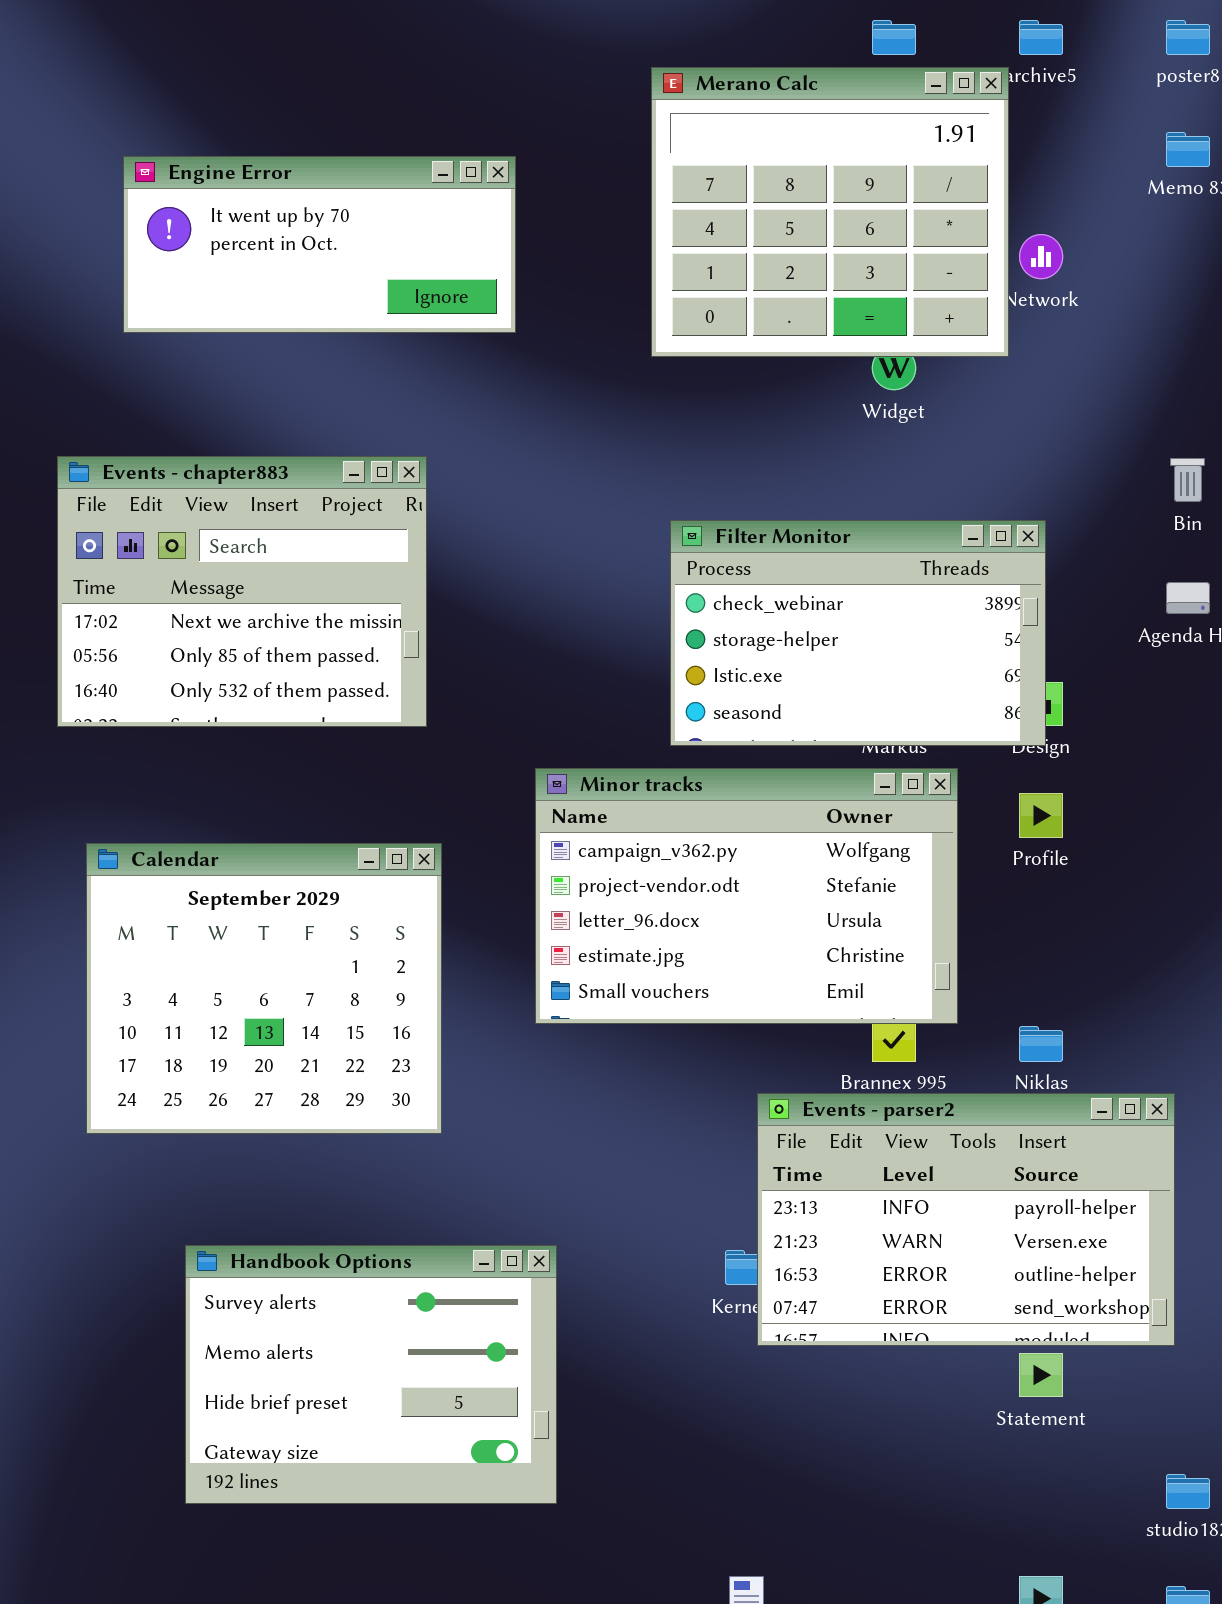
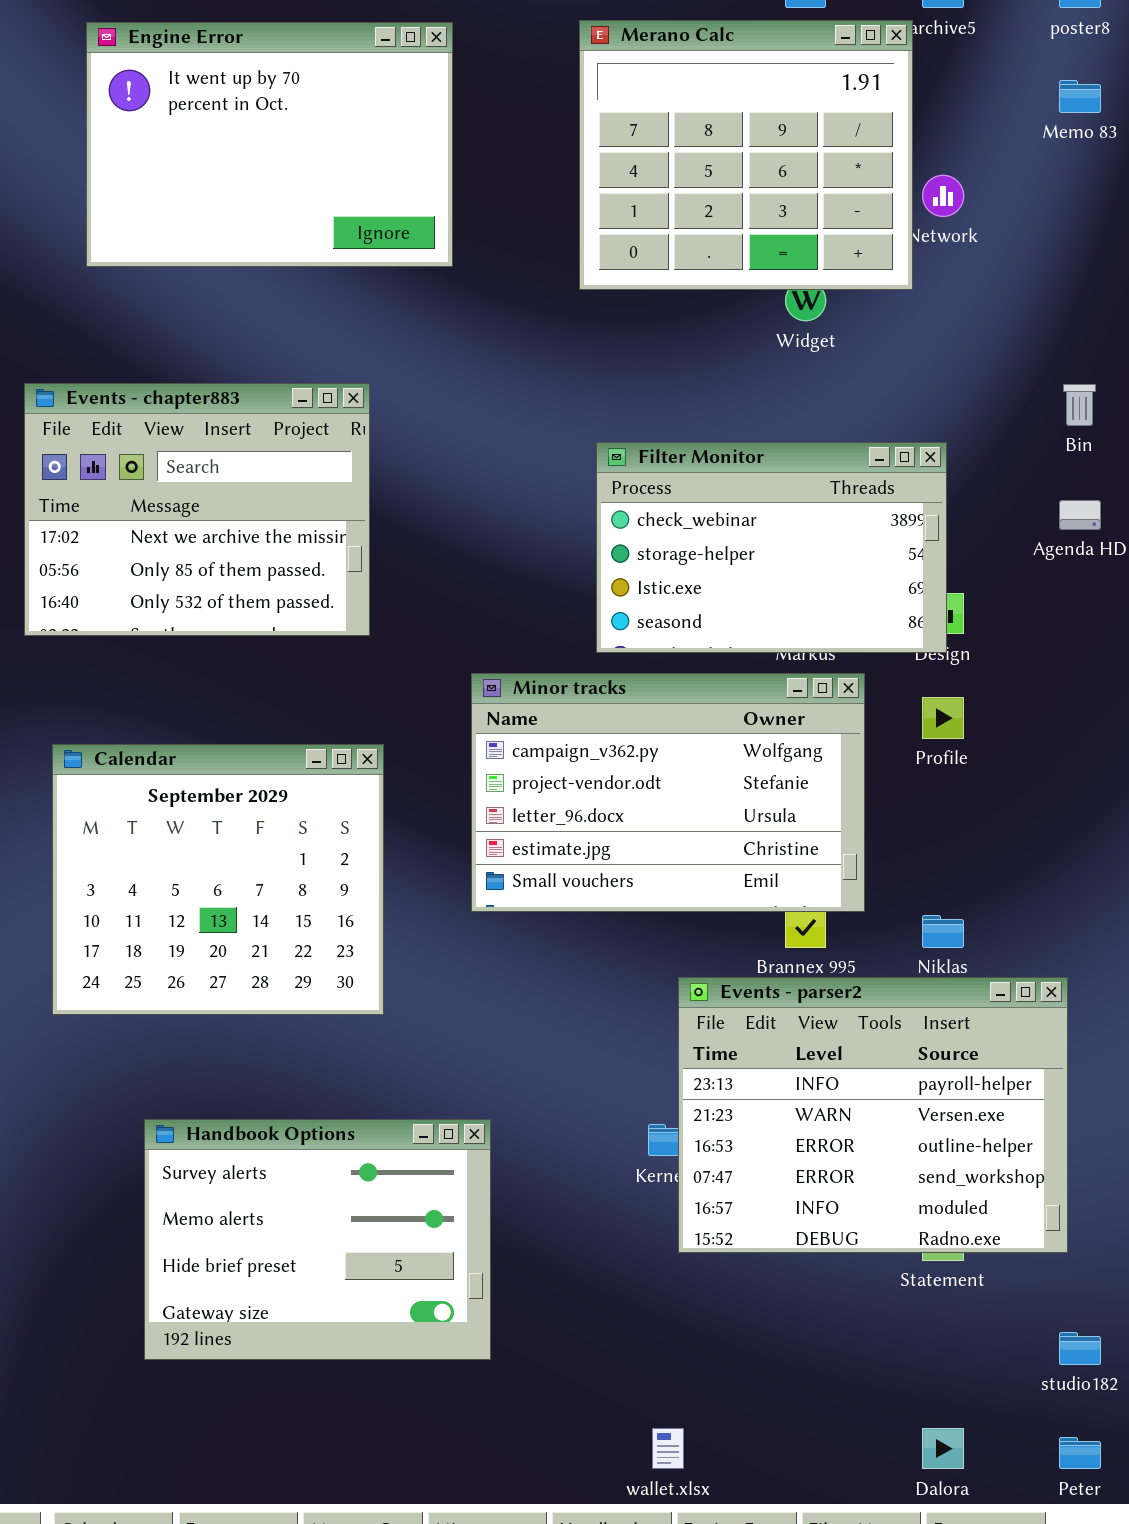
Engine Error: [123,156,516,333] -> [86,22,453,267], resized
Events - parser2: [757,1093,1175,1346] -> [678,977,1068,1253], resized

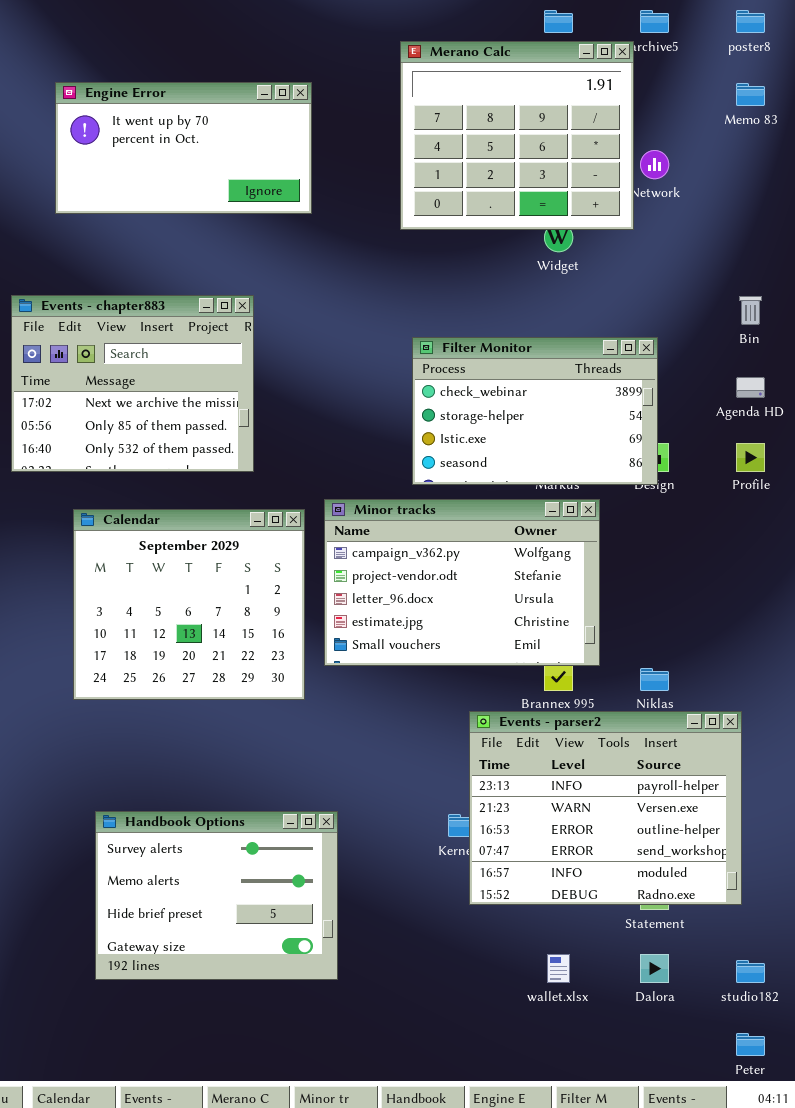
Engine Error: [86,22,453,267] -> [55,82,312,214], resized
Profile: [922,697,964,739] -> [736,443,765,472], moved
Calendar: [52,744,384,1015] -> [73,509,305,700], moved
wallet.xlsx: [652,1428,684,1469] -> [547,954,570,983], moved
Dalora: [922,1428,964,1469] -> [640,954,669,983], moved

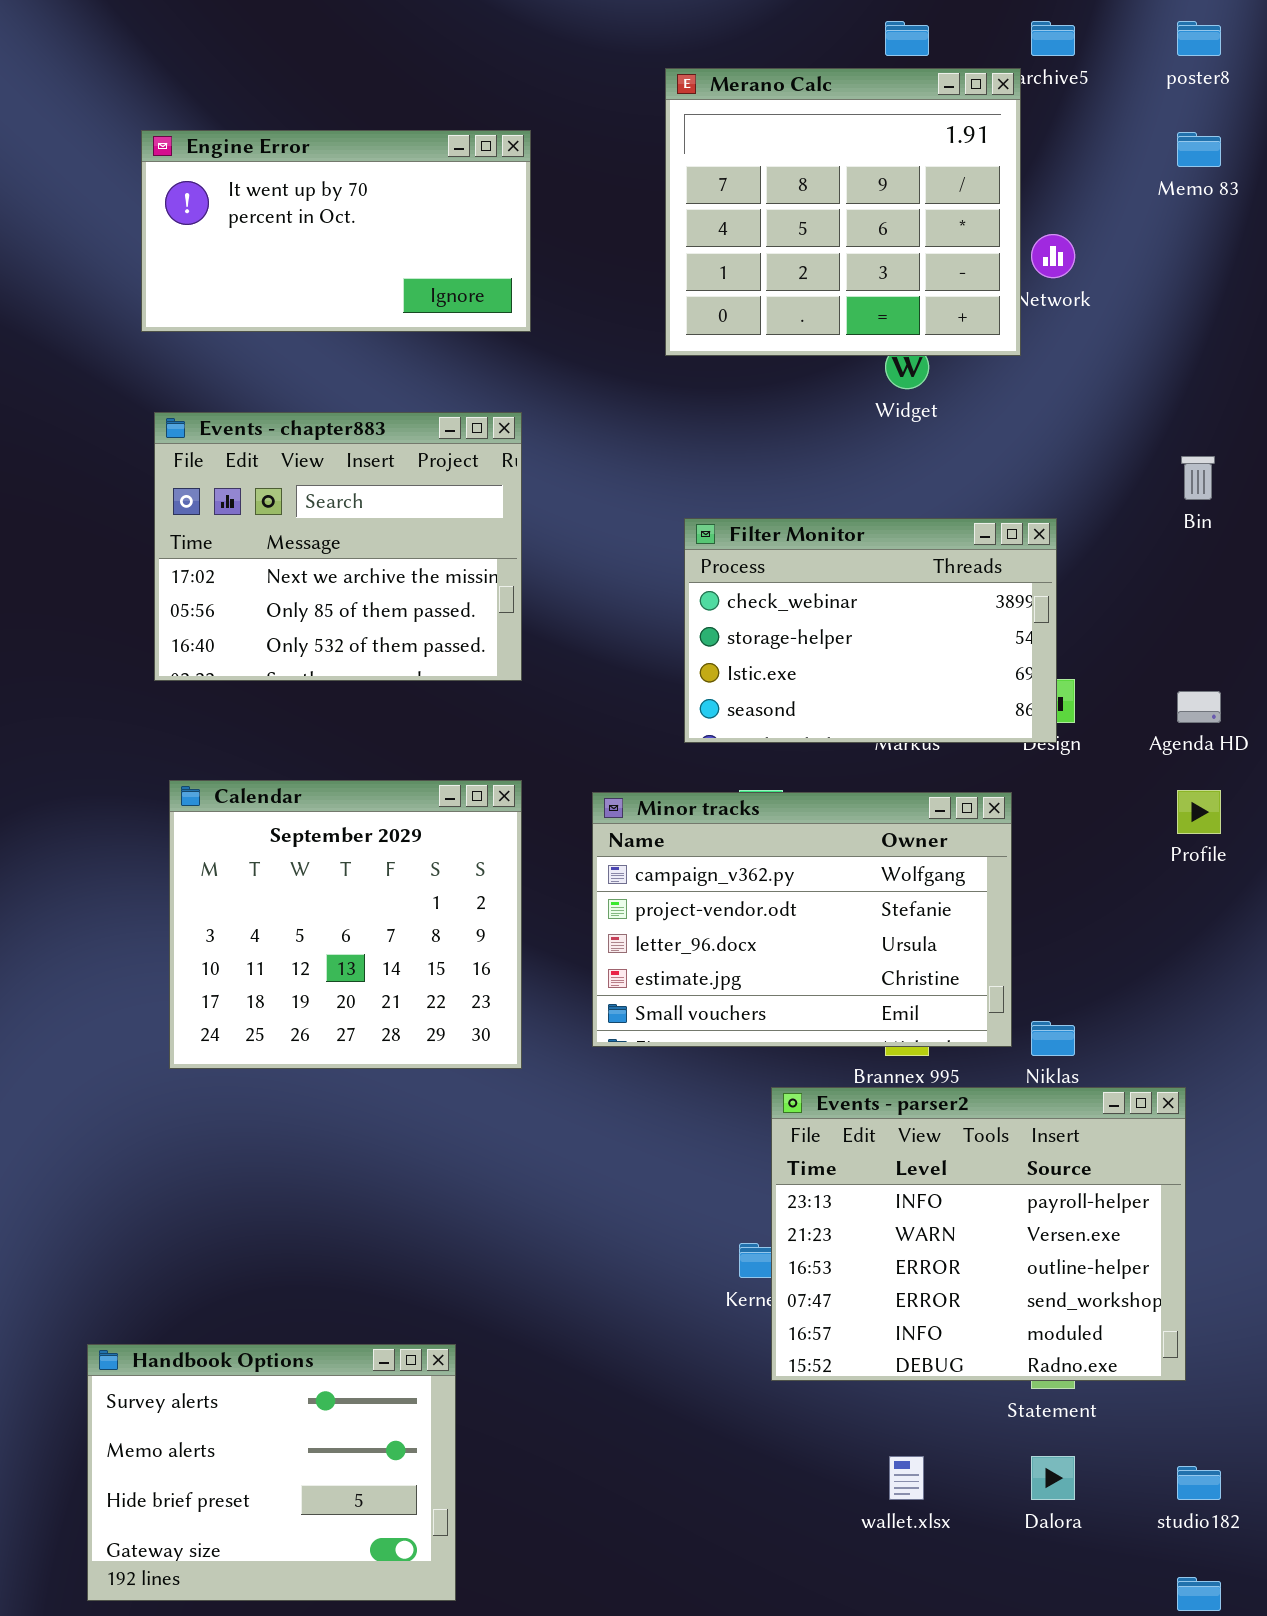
Events - chapter883: [11,295,254,472] -> [154,412,522,681], moved
Agenda HD: [736,377,765,398] -> [1177,691,1221,723], moved
Profile: [736,443,765,472] -> [1177,790,1221,834], moved
Minor tracks: [324,499,600,666] -> [592,792,1012,1047], moved
Handbook Options: [95,811,338,980] -> [87,1344,456,1601], moved

